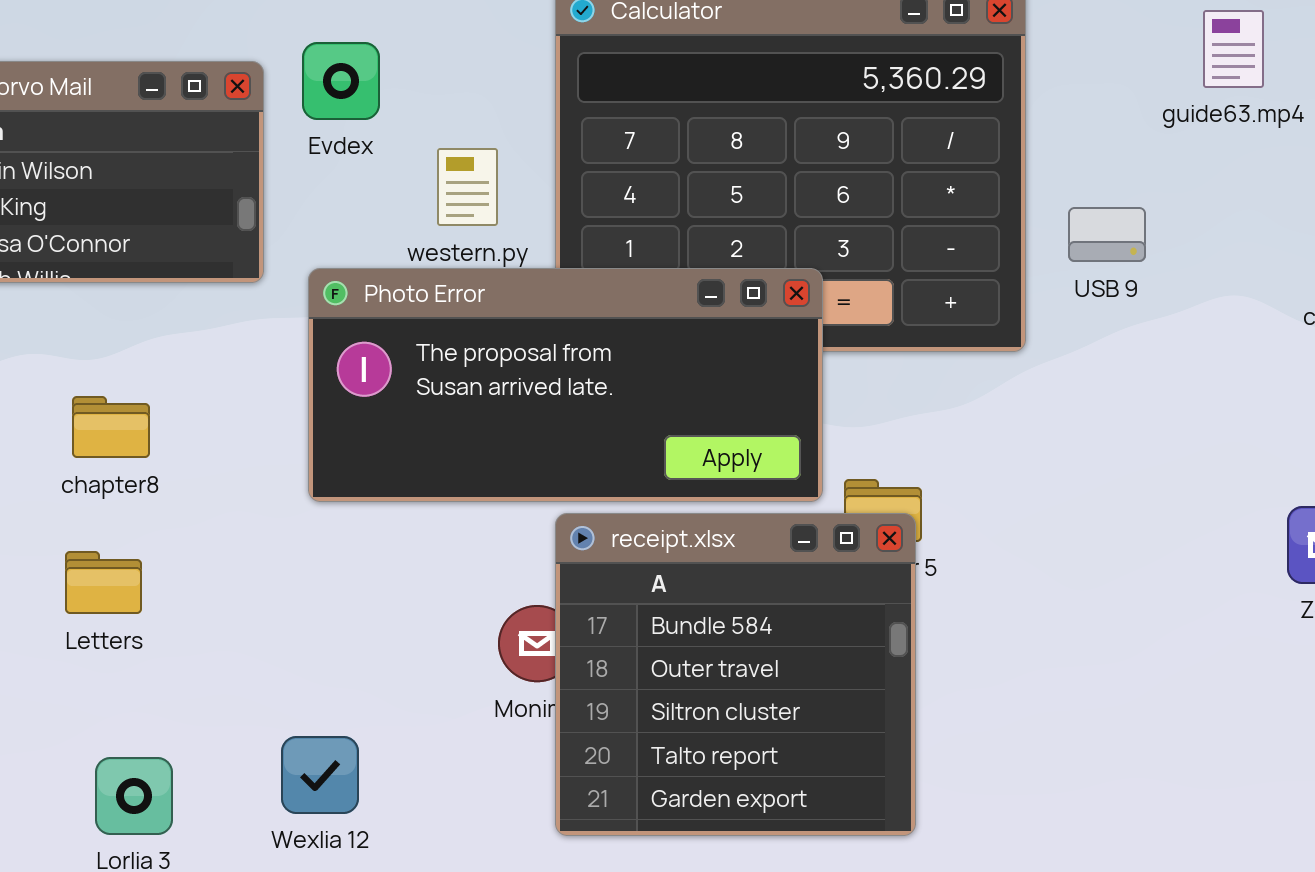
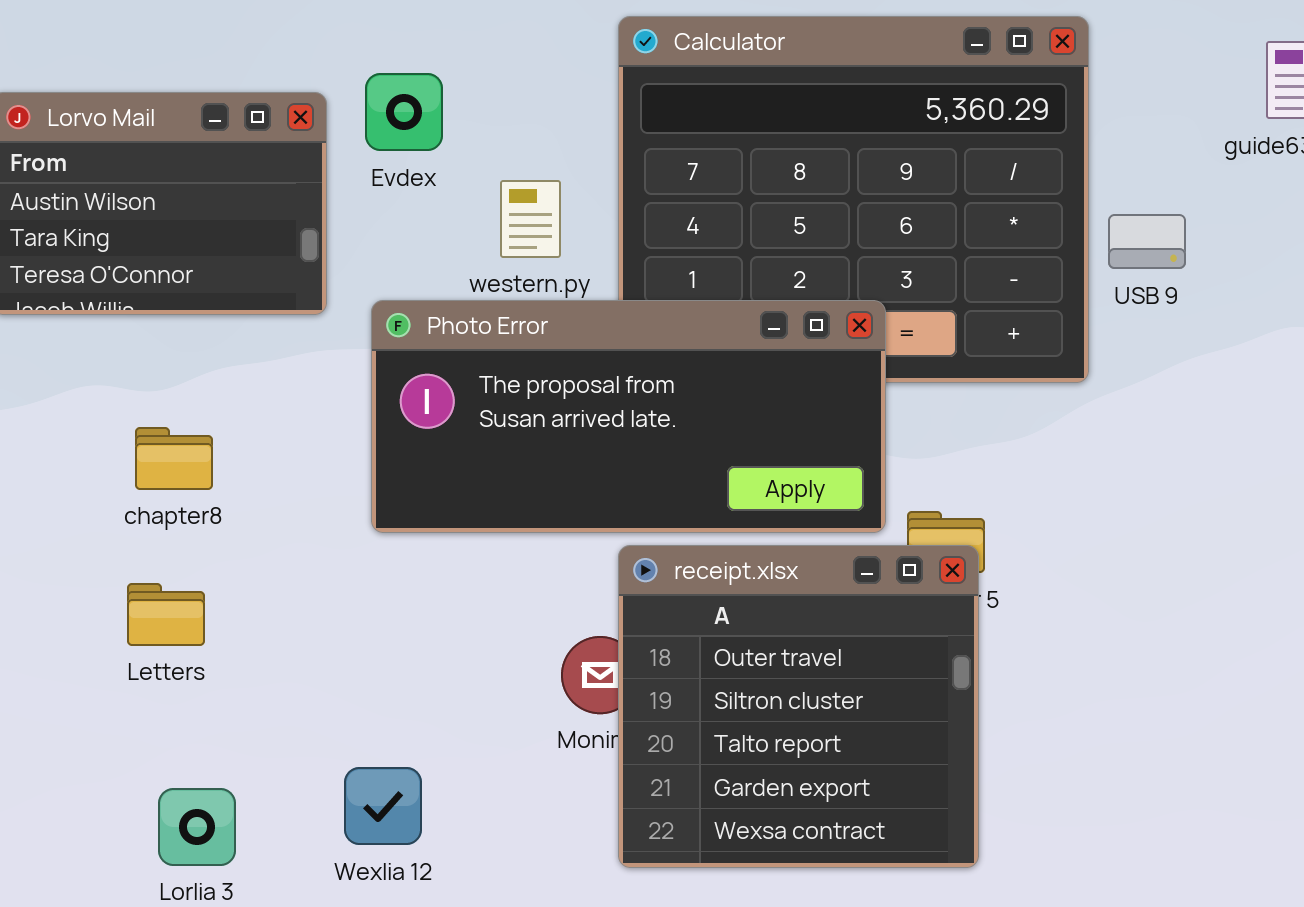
USB 9: [1068,207,1146,262] -> [1108,214,1186,269], moved
receipt.xlsx: [555,513,916,836] -> [618,545,979,868], scrolled down 1 row

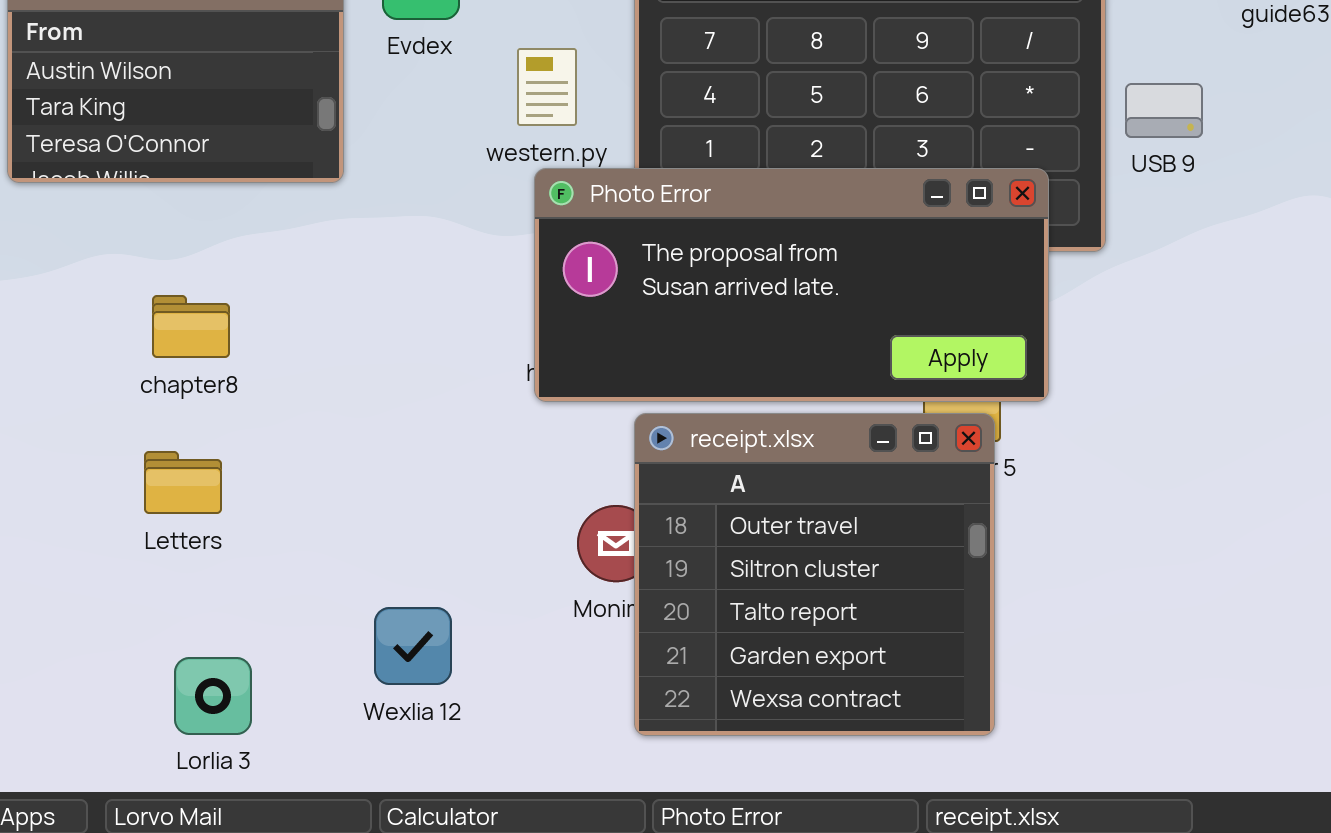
Photo Error: [371,300,886,533] -> [534,168,1049,402], moved
Wexlia 12: [344,767,422,845] -> [374,607,452,685], moved

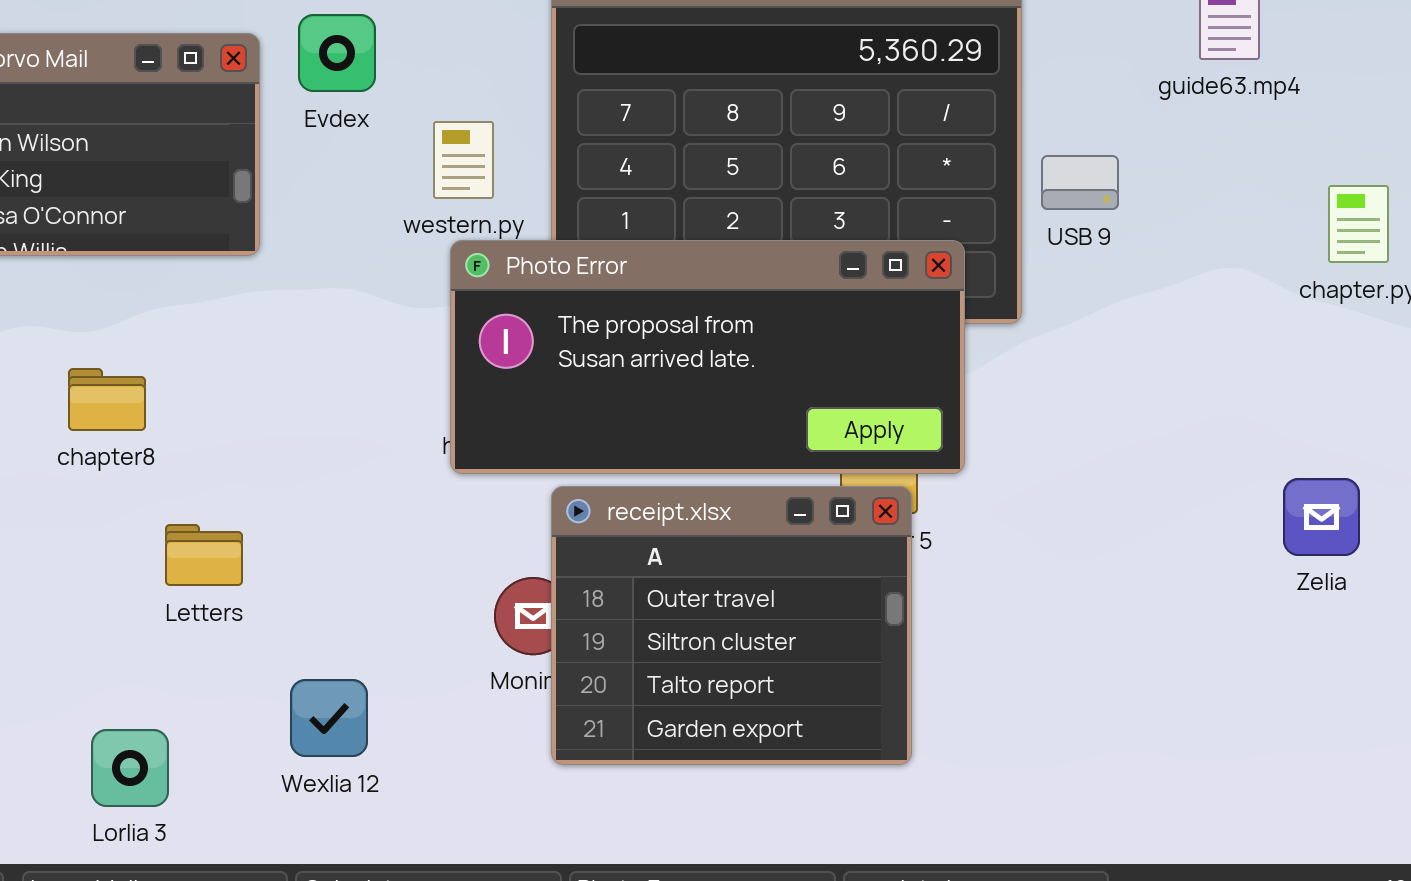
receipt.xlsx: [634,413,995,736] -> [551,486,912,765], resized
Letters: [144,451,222,514] -> [165,524,243,586], moved

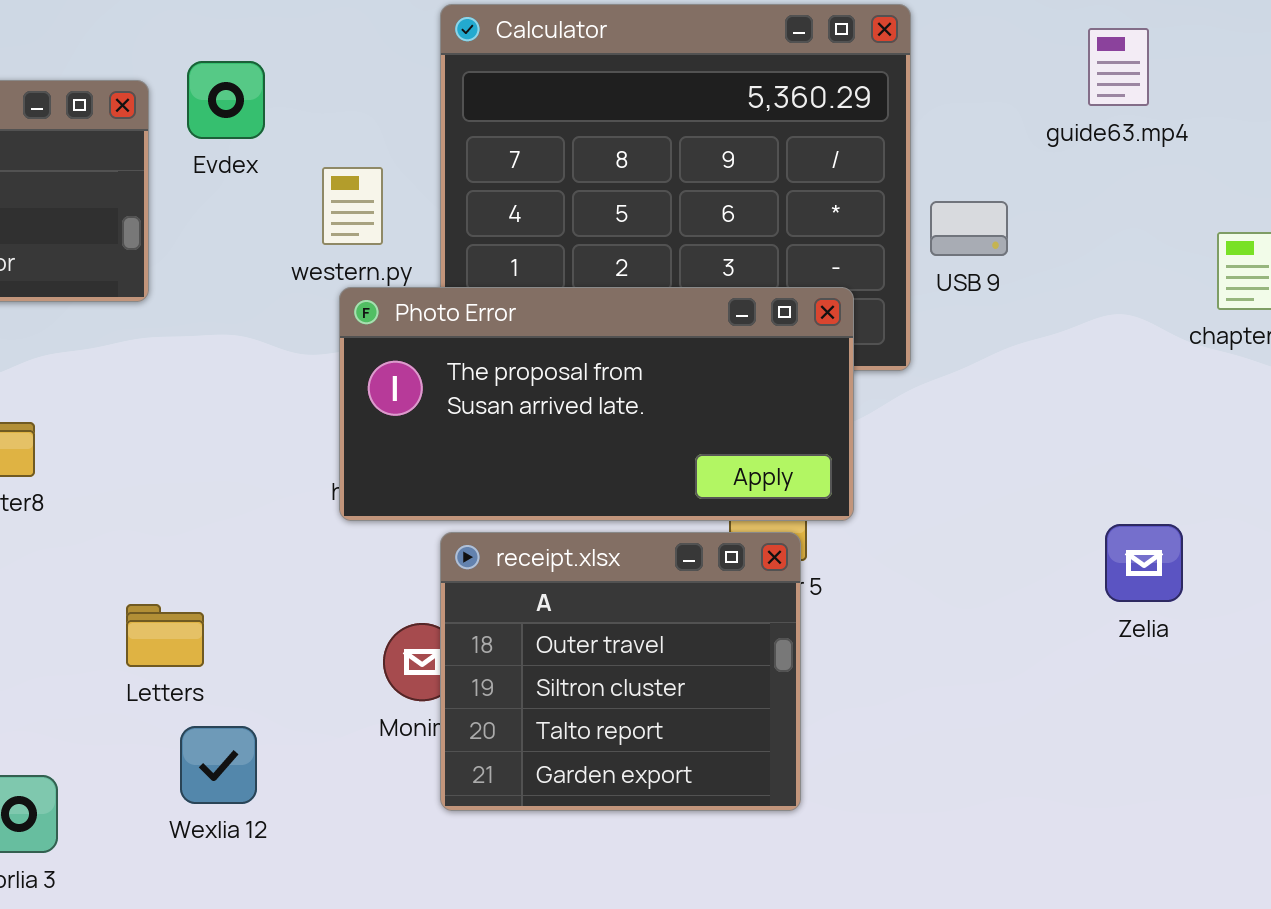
Zelia: [1283,478,1360,556] -> [1105,524,1183,602], moved
Letters: [165,524,243,586] -> [126,604,204,667], moved

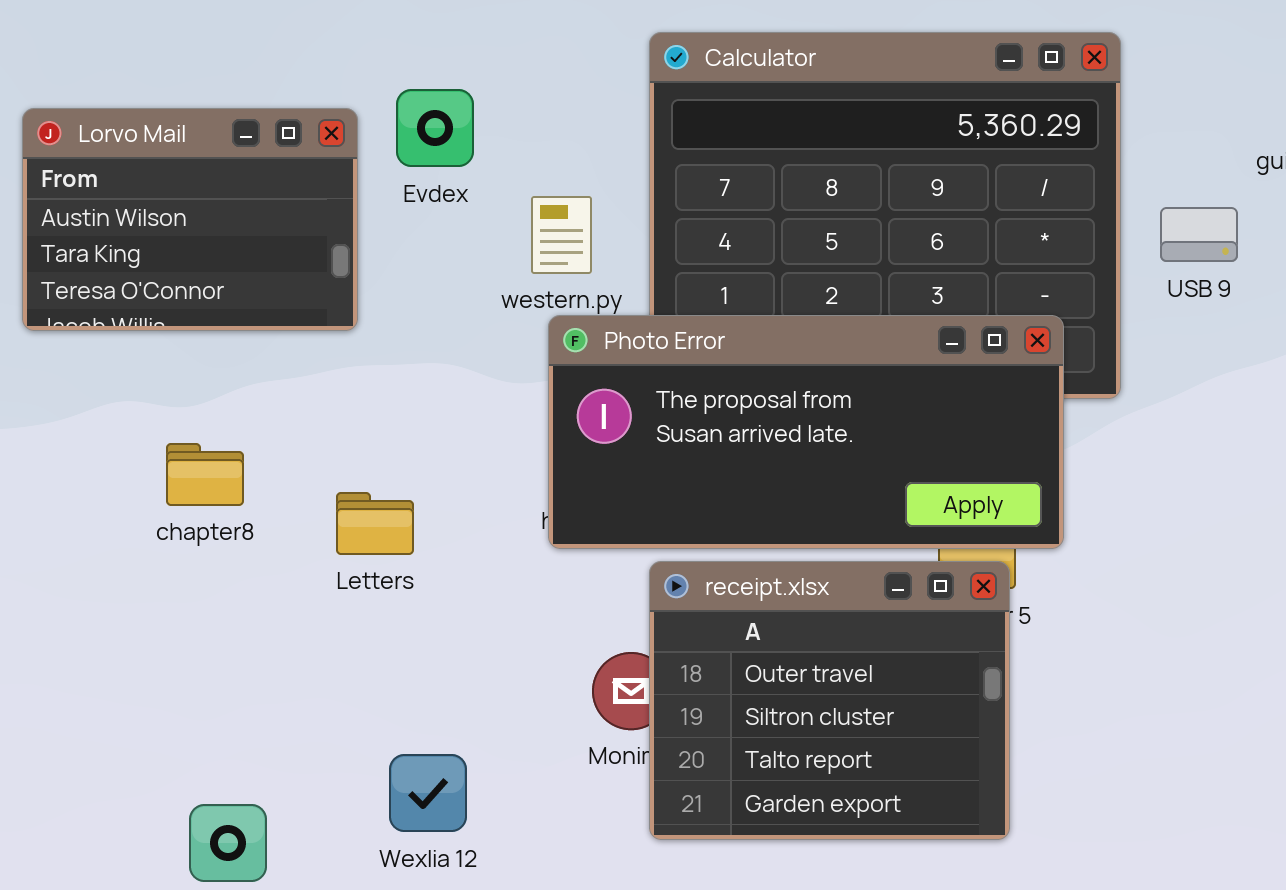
USB 9: [930,201,1008,256] -> [1160,207,1238,262], moved
Letters: [126,604,204,667] -> [336,492,414,555], moved

